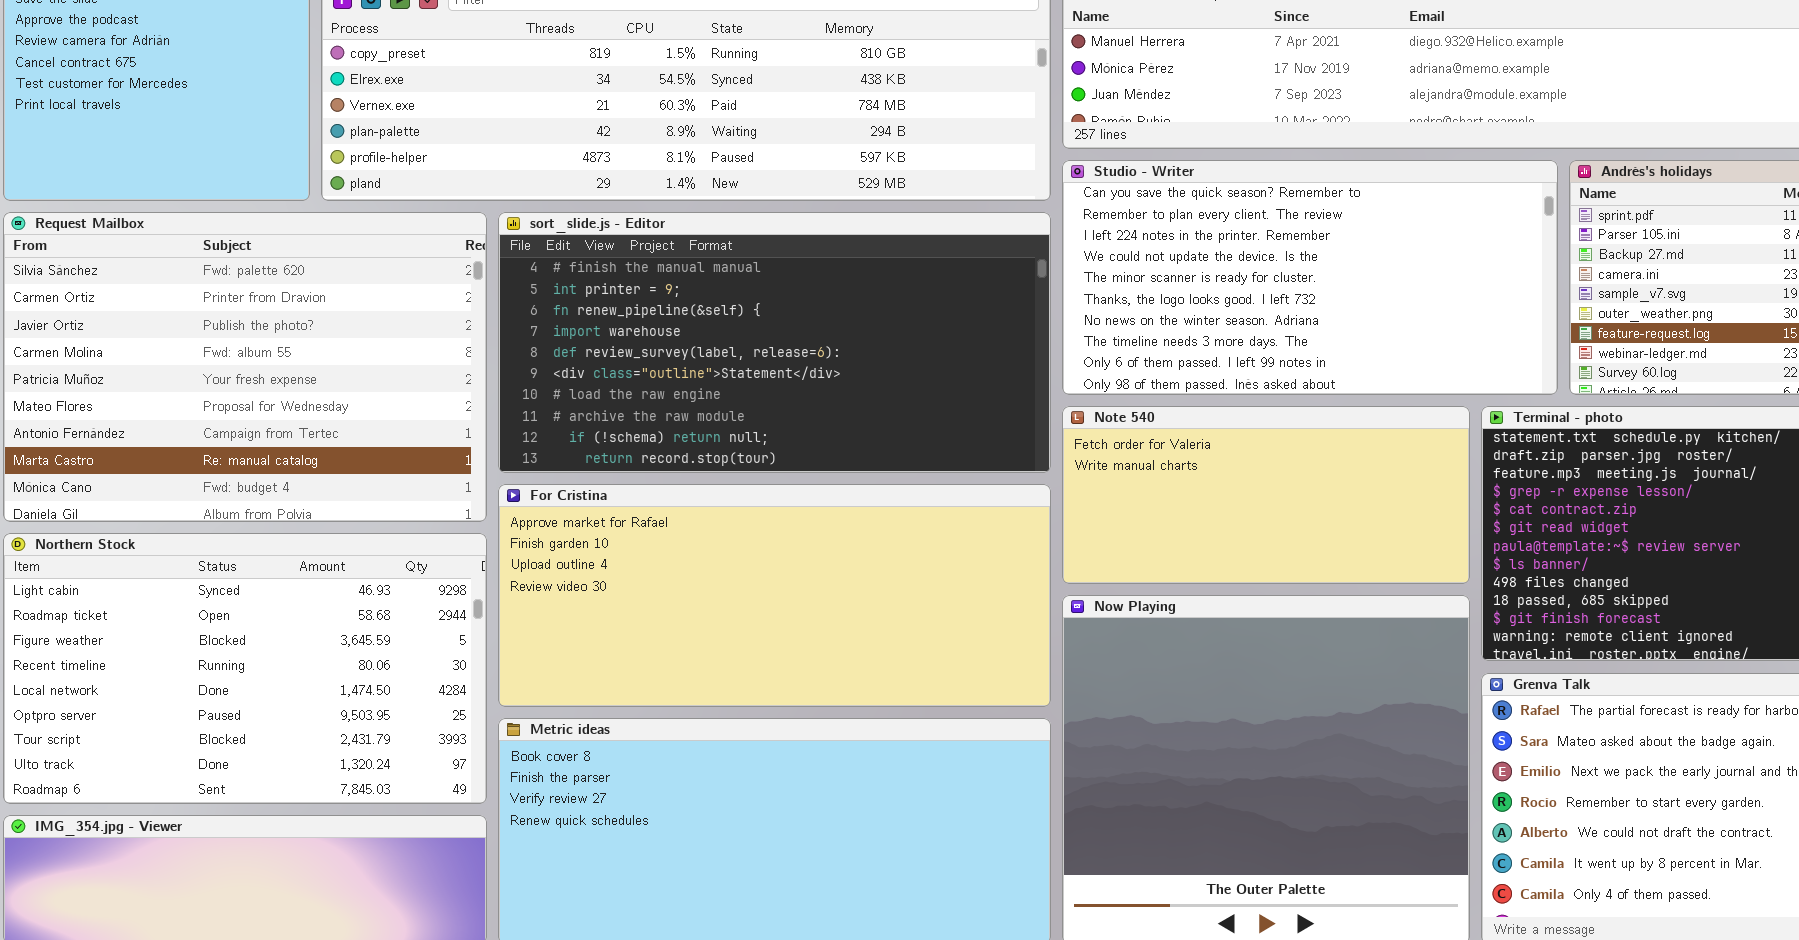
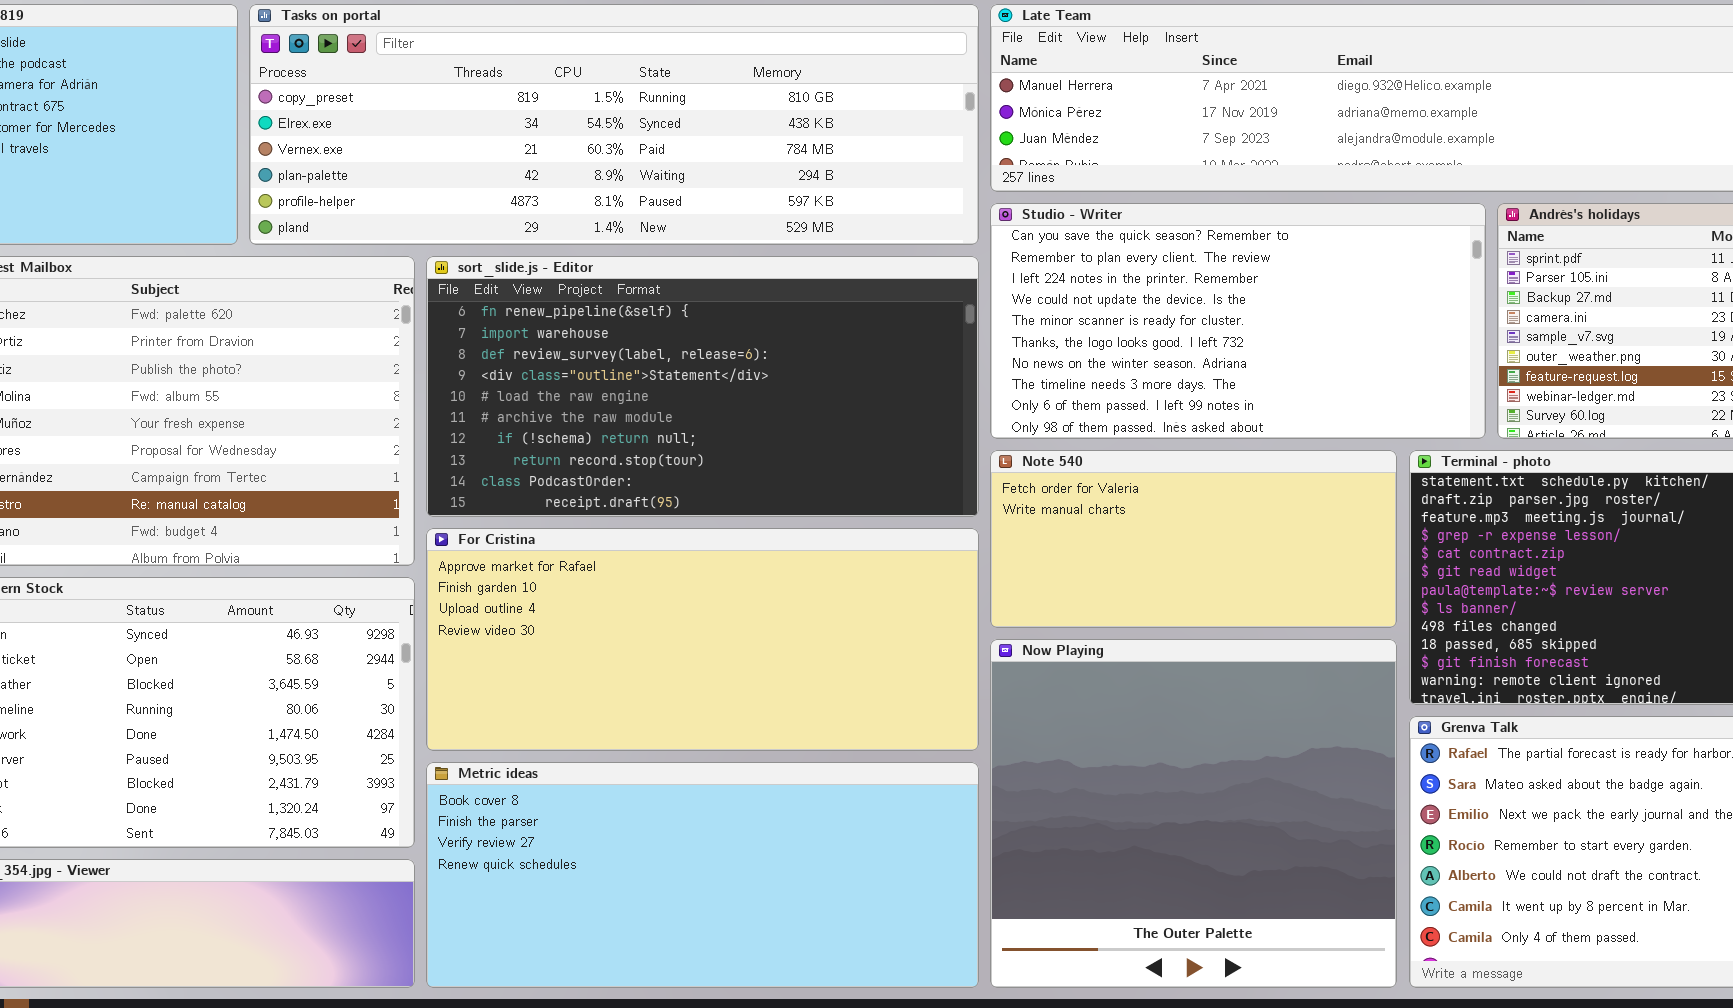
sort_slide.js - Editor: [498,212,1051,473] -> [426,256,979,517], scrolled down 2 rows

